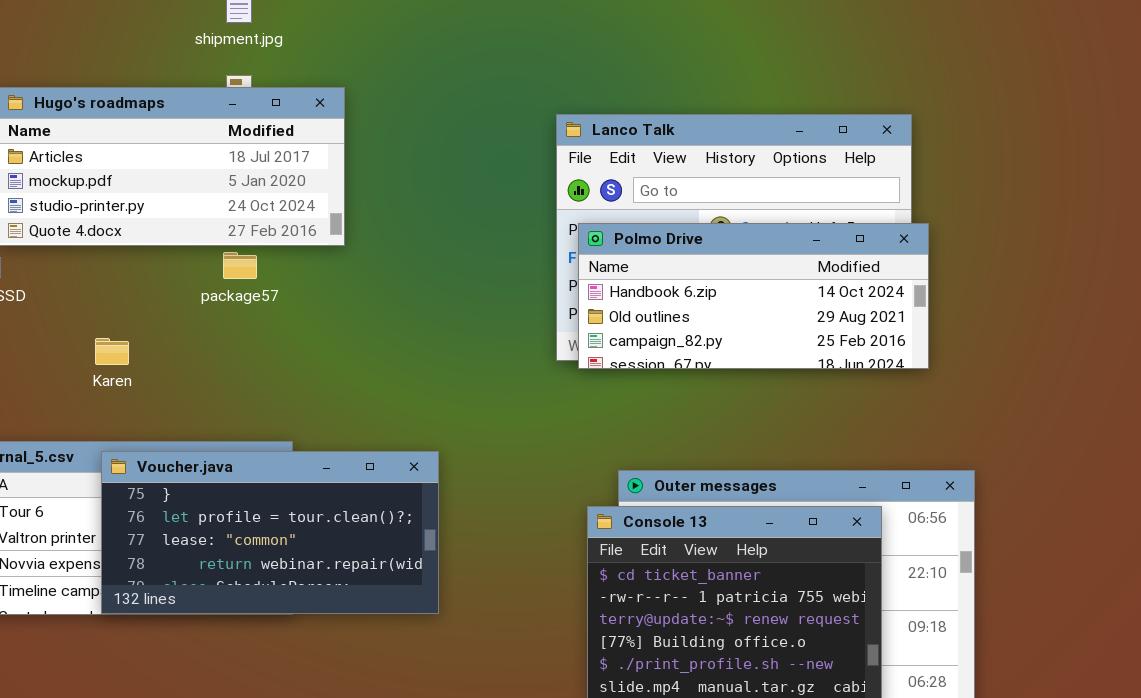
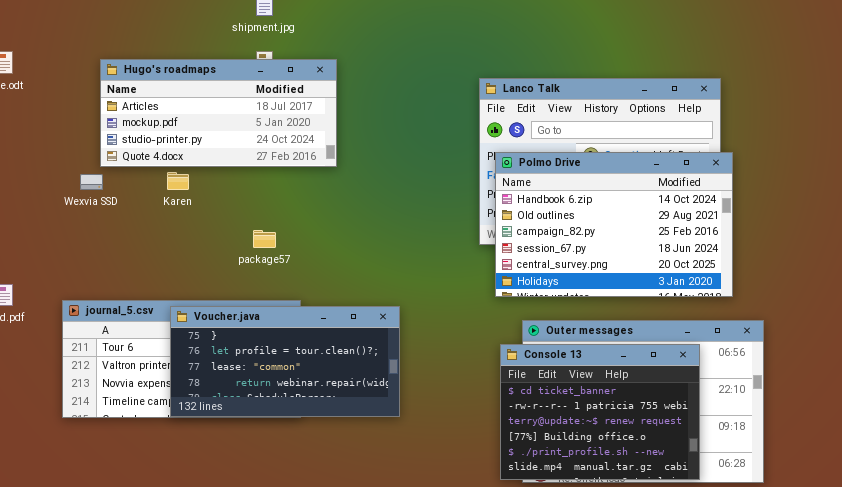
Polmo Drive: [578,223,929,369] -> [495,152,733,297], resized
package57: [223,252,257,279] -> [253,230,276,248], moved
Karen: [95,338,129,365] -> [167,172,189,190], moved

